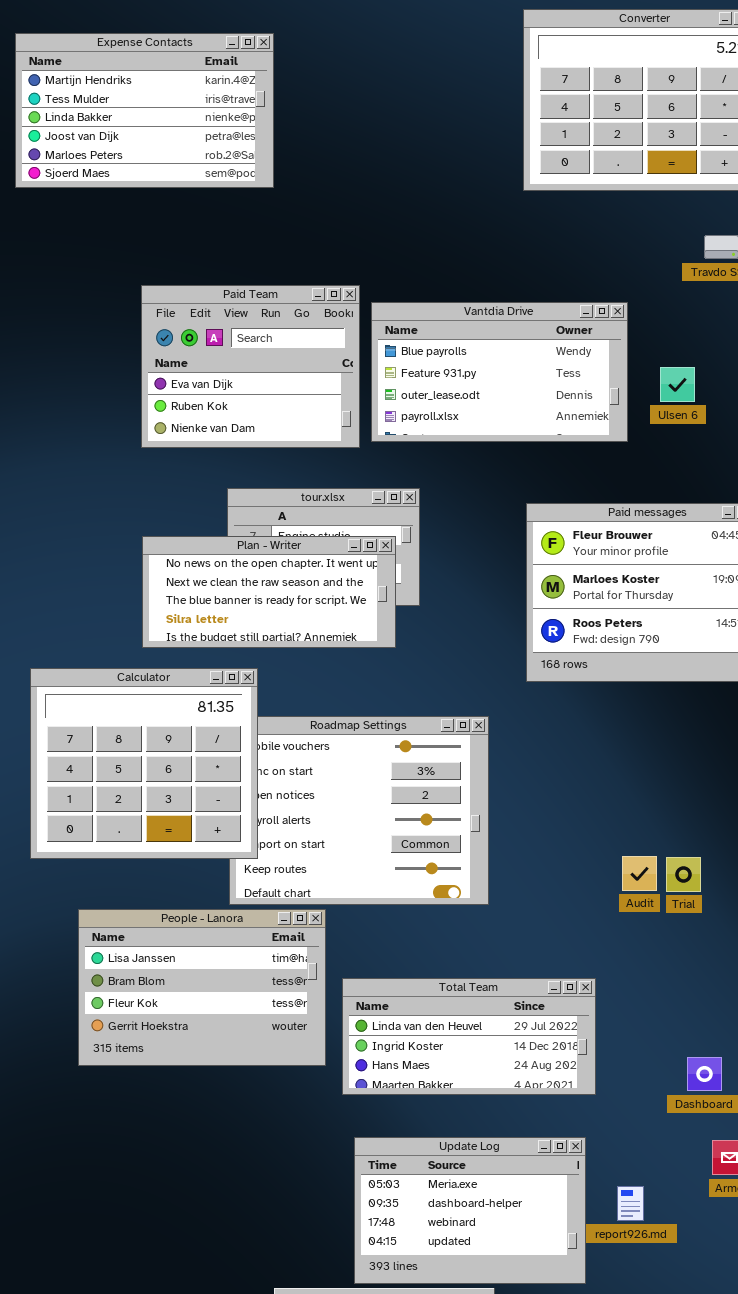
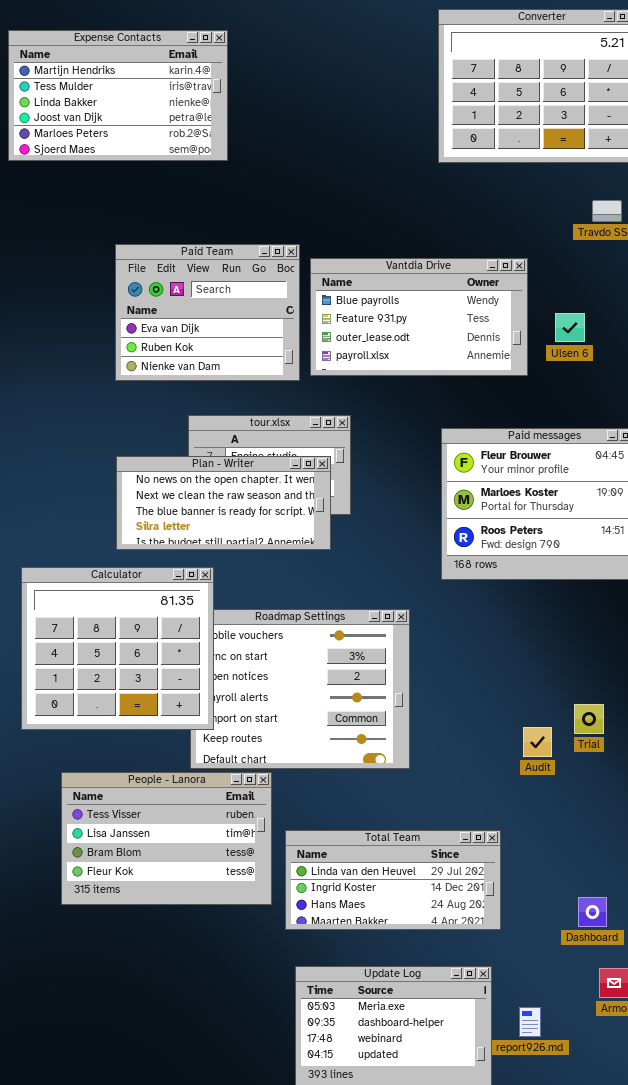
Trial: [666,857,701,892] -> [574,704,604,734], moved
People - Lanora: [78,909,326,1066] -> [61,772,272,905], scrolled up 1 row

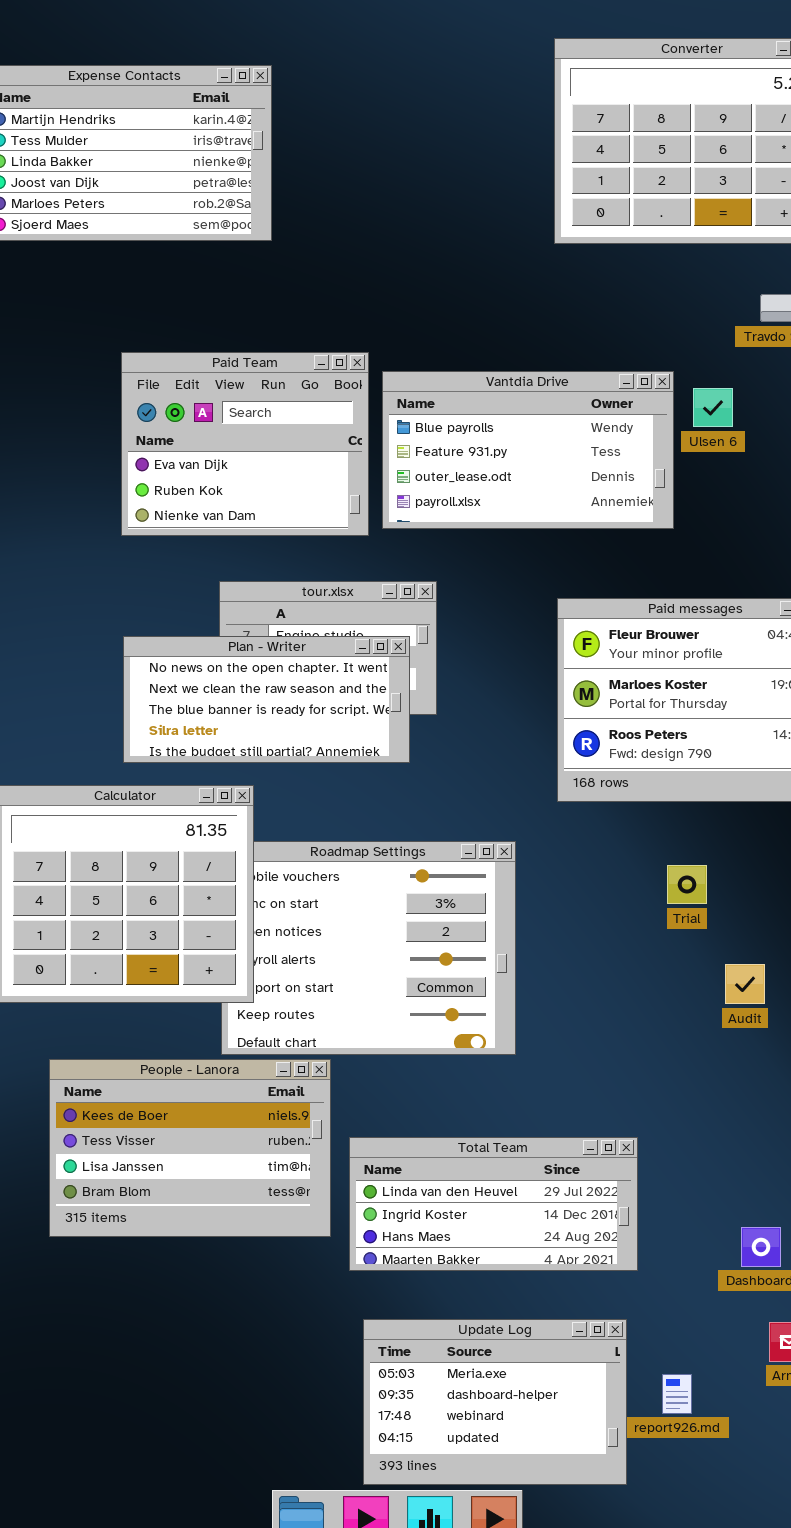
Ulsen 6: [555,313,585,342] -> [693,388,733,427], moved
Trial: [574,704,604,734] -> [667,865,707,904], moved
Audit: [523,727,552,757] -> [725,964,765,1004], moved
People - Lanora: [61,772,272,905] -> [49,1059,331,1237], scrolled up 1 row

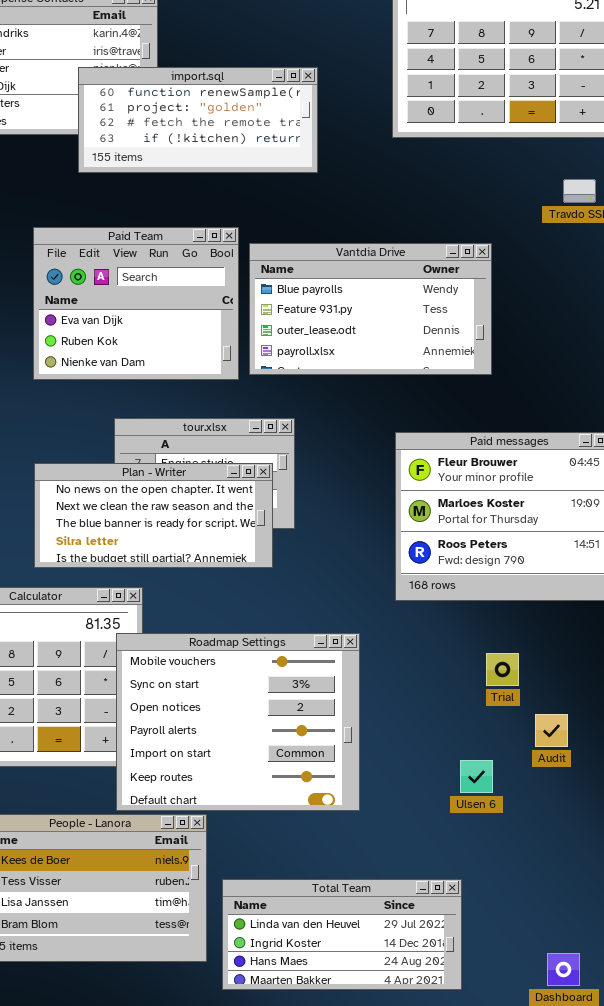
import.sql: none -> [78,67,318,173], opened
Ulsen 6: [693,388,733,427] -> [460,760,493,793], moved
Roadmap Settings: [221,841,516,1055] -> [116,633,360,811], raised
Audit: [725,964,765,1004] -> [535,714,568,747], moved

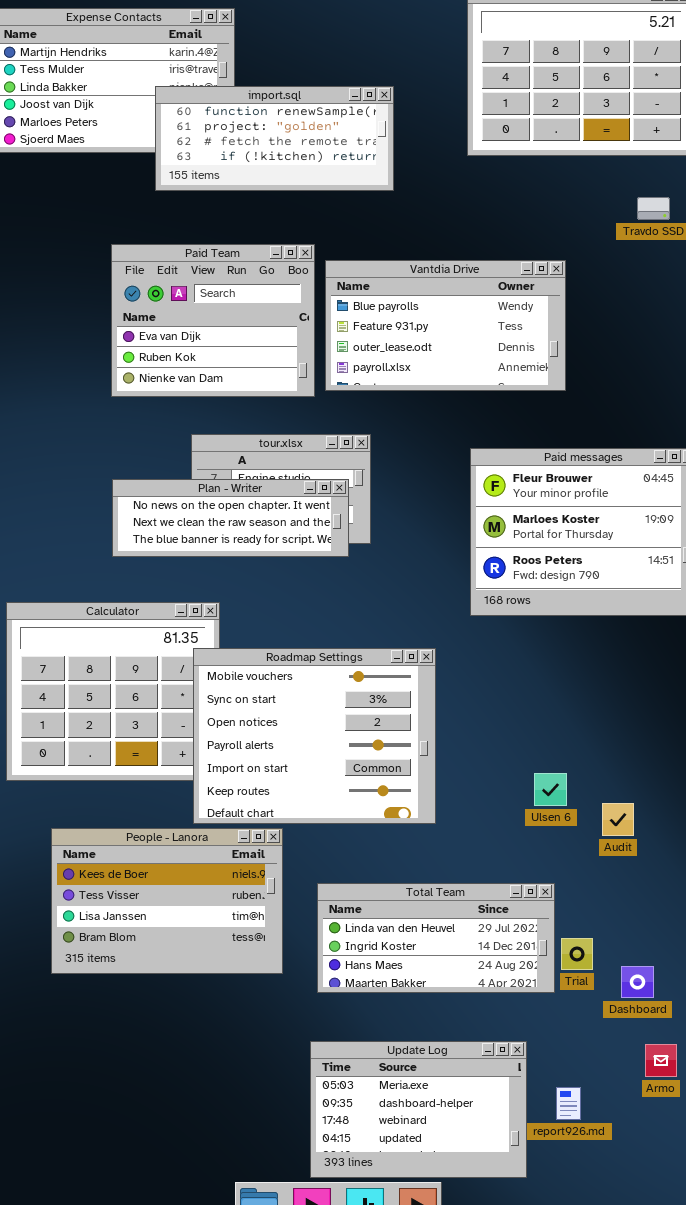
Plan - Writer: [34,463,273,568] -> [112,479,349,557], resized
Trial: [486,653,519,686] -> [561,938,593,970], moved
Audit: [535,714,568,747] -> [602,803,634,836], moved
Total Team: [222,879,462,990] -> [317,883,555,993], moved

